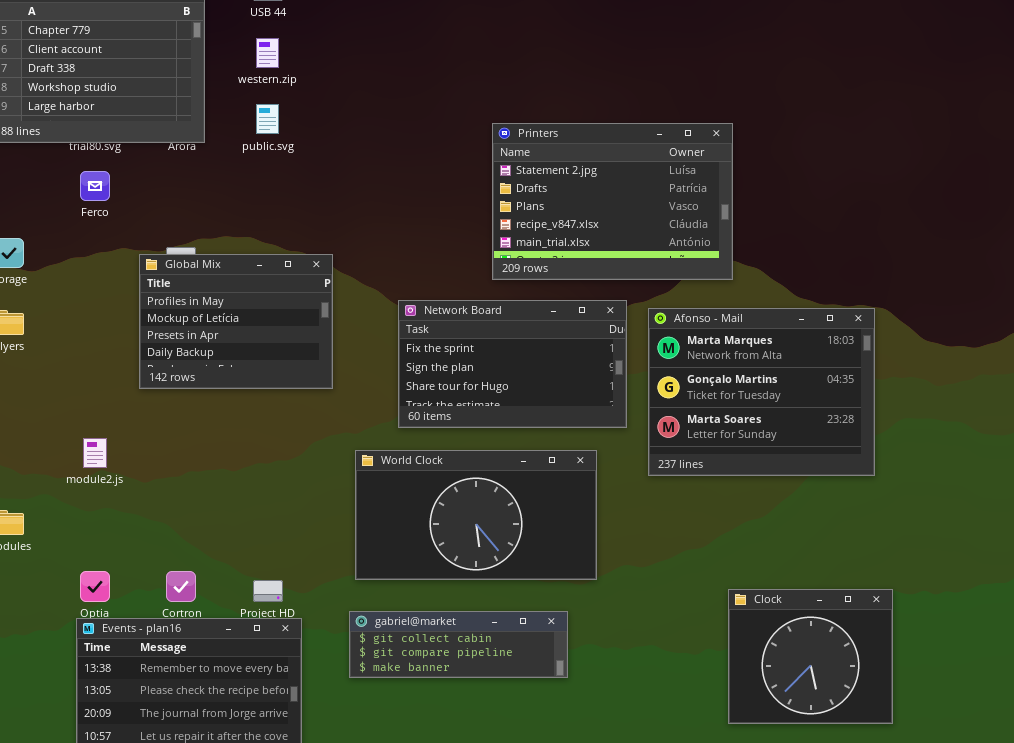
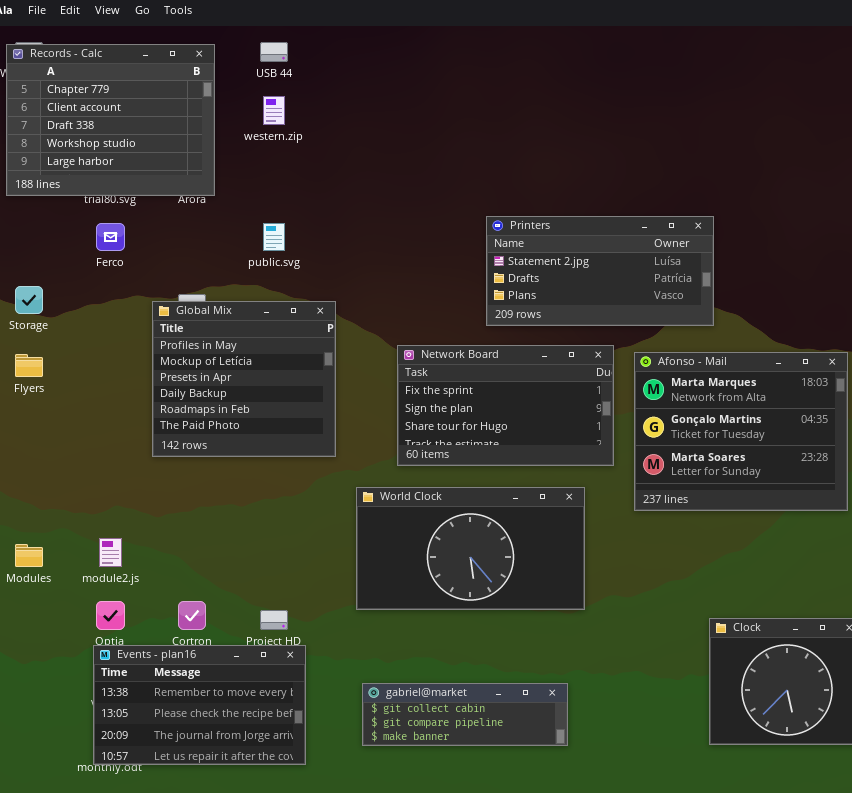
public.svg: [256,104,279,134] -> [263,223,285,251], moved
Printers: [492,123,733,280] -> [486,216,714,326], resized
Global Mix: [139,254,333,389] -> [152,301,336,457], resized
module2.js: [83,438,107,468] -> [99,538,122,567], moved
gabriel@market: [349,611,568,678] -> [362,683,568,746], moved

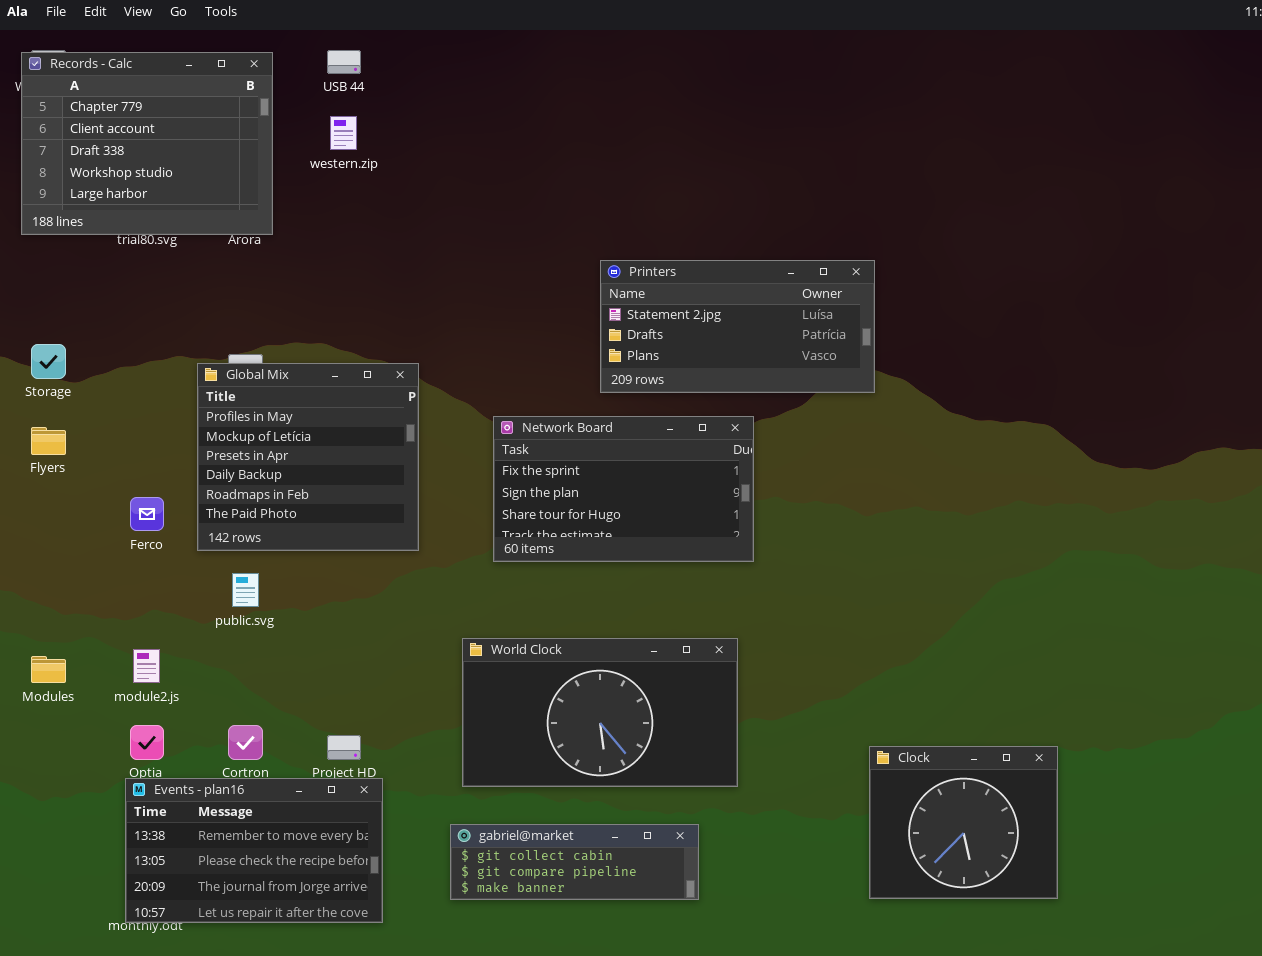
Ferco: [96,223,125,251] -> [130,497,164,531], moved
public.svg: [263,223,285,251] -> [232,573,259,607], moved
Afonso - Mail: [634,352,848,511] -> none, closed
World Clock: [356,487,585,610] -> [462,638,738,787], moved

